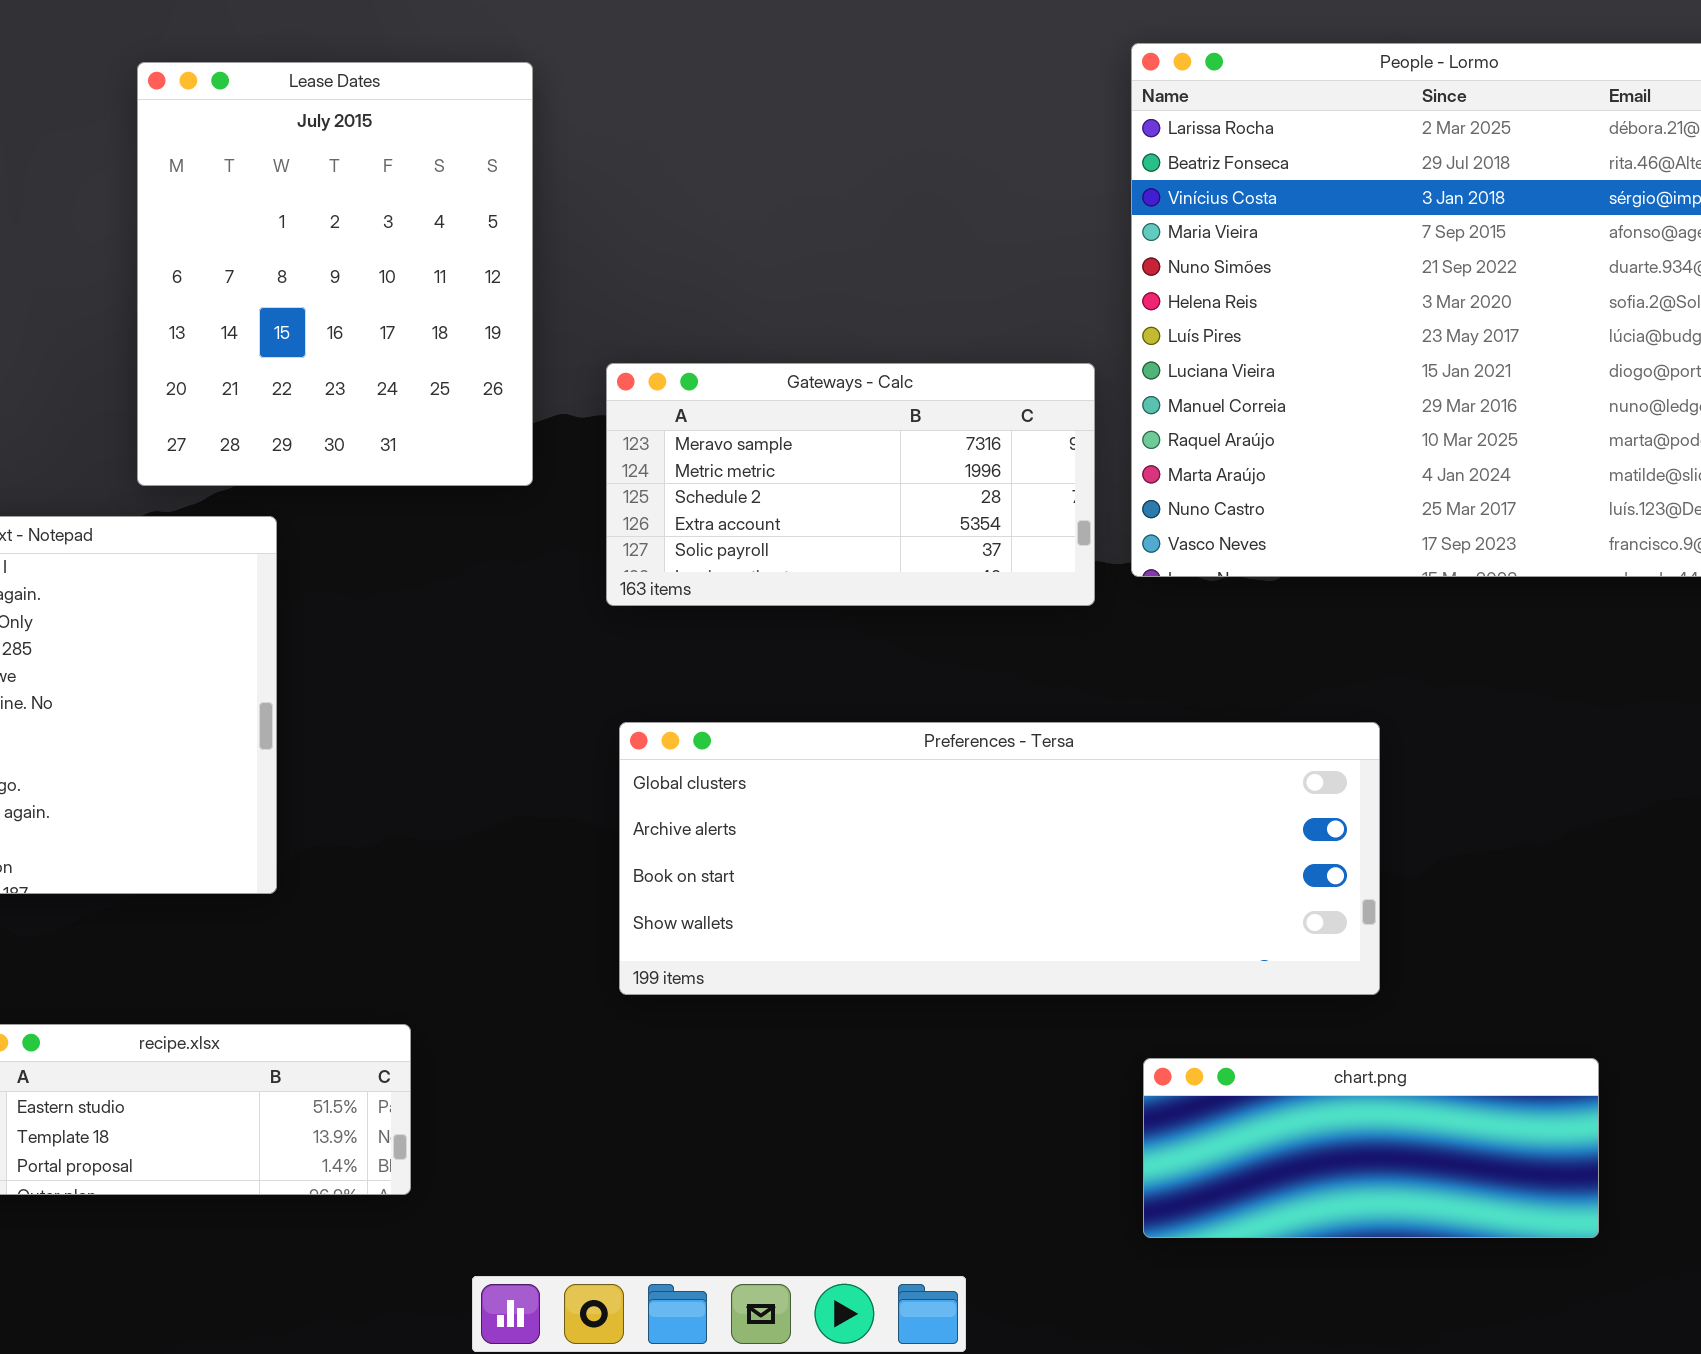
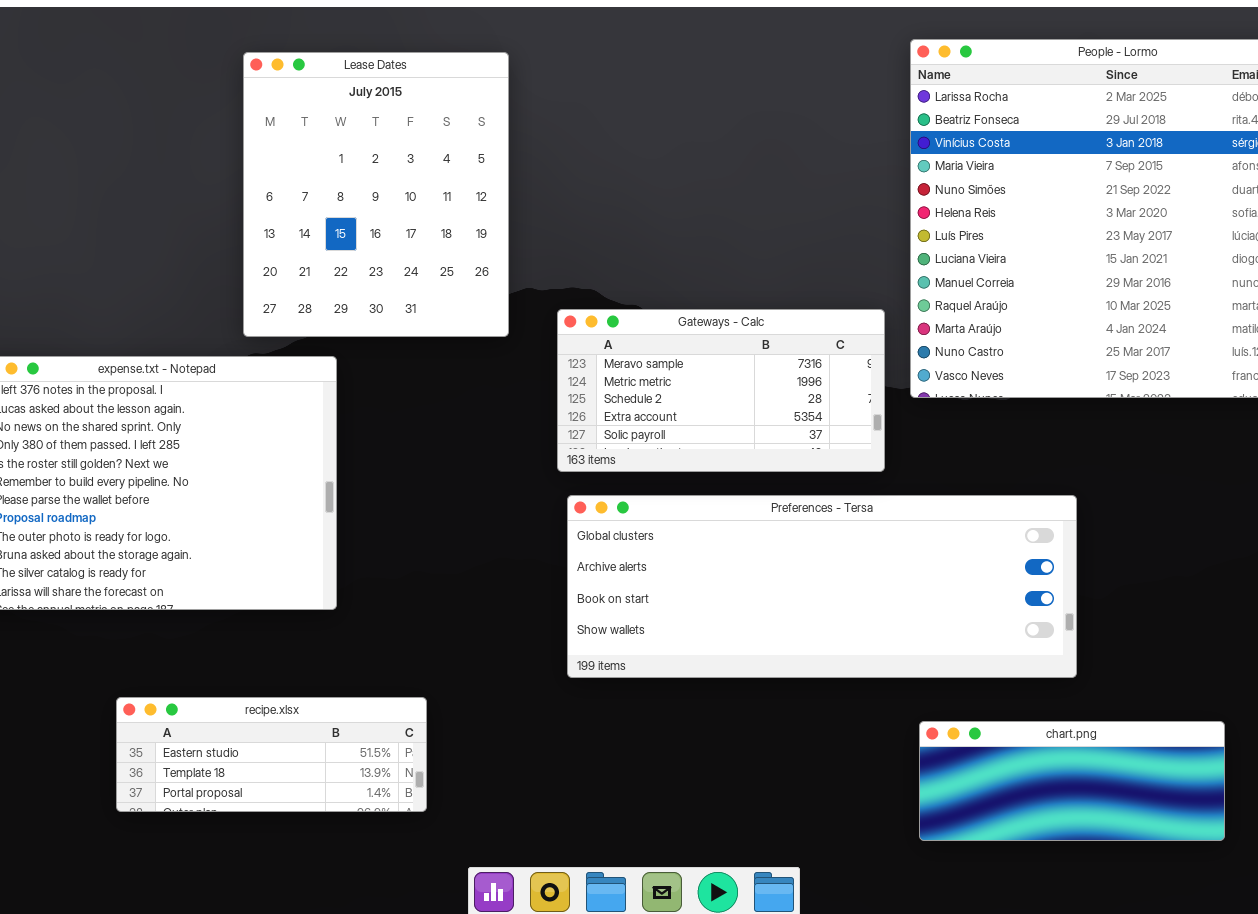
Gateways - Calc: [606,363,1095,606] -> [557,309,885,472], moved

